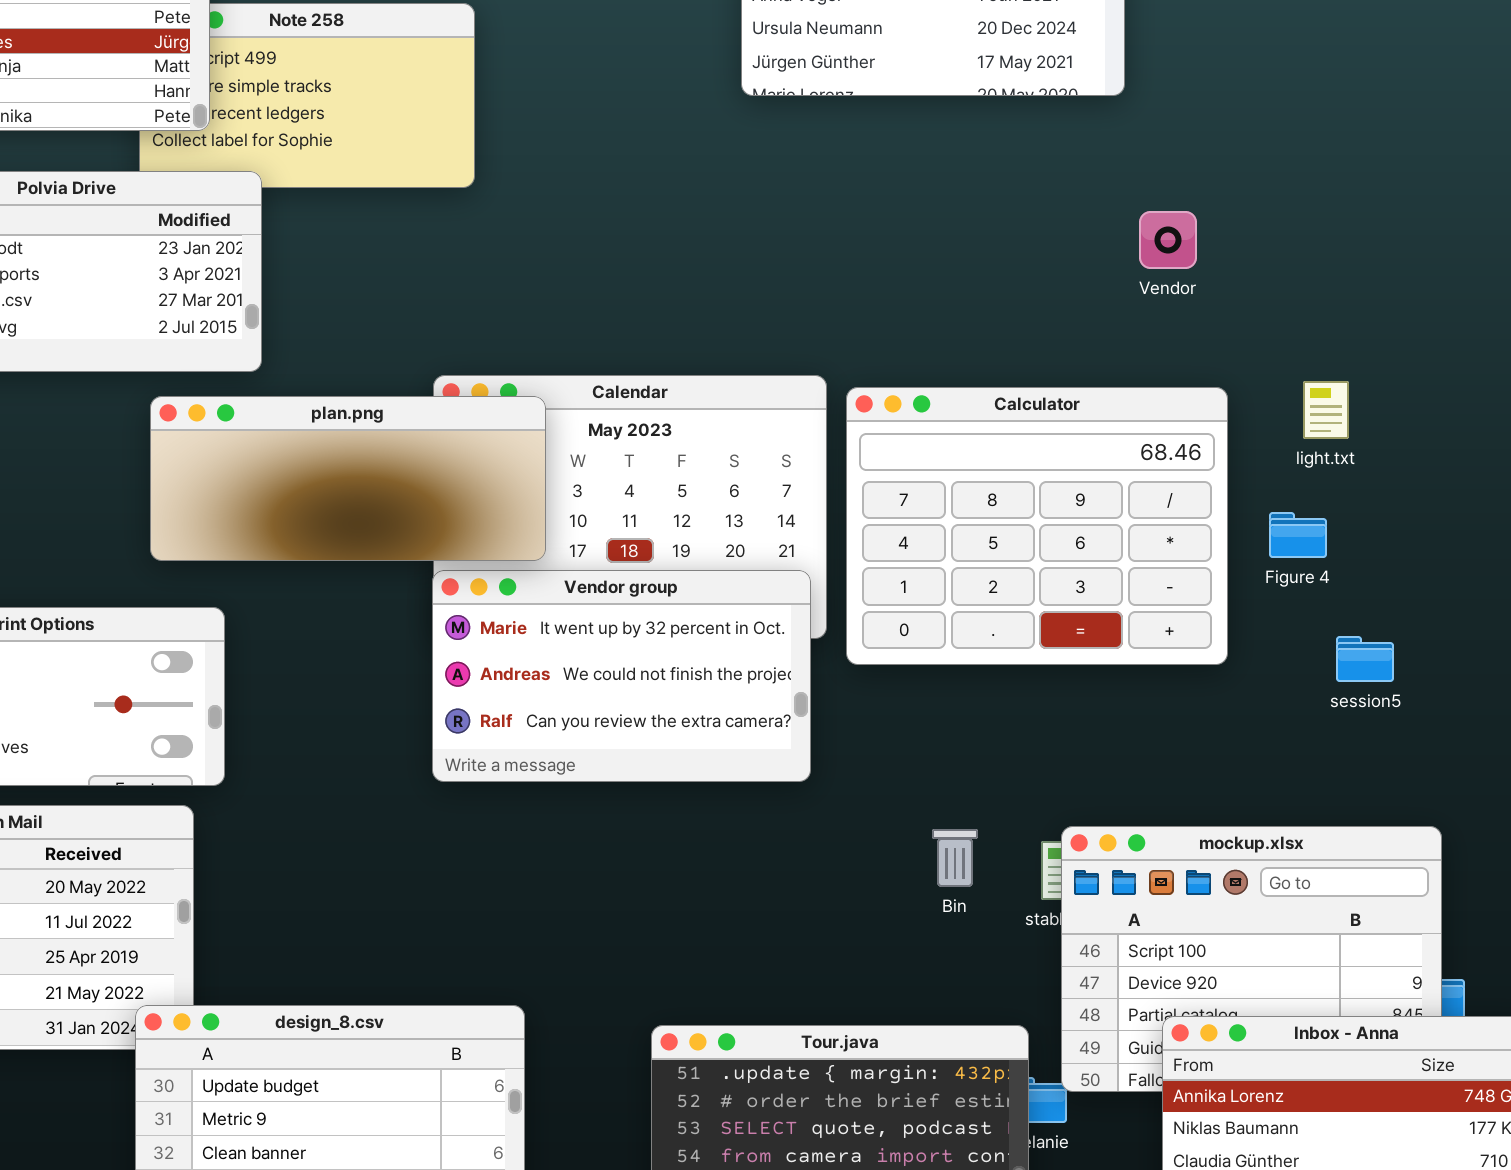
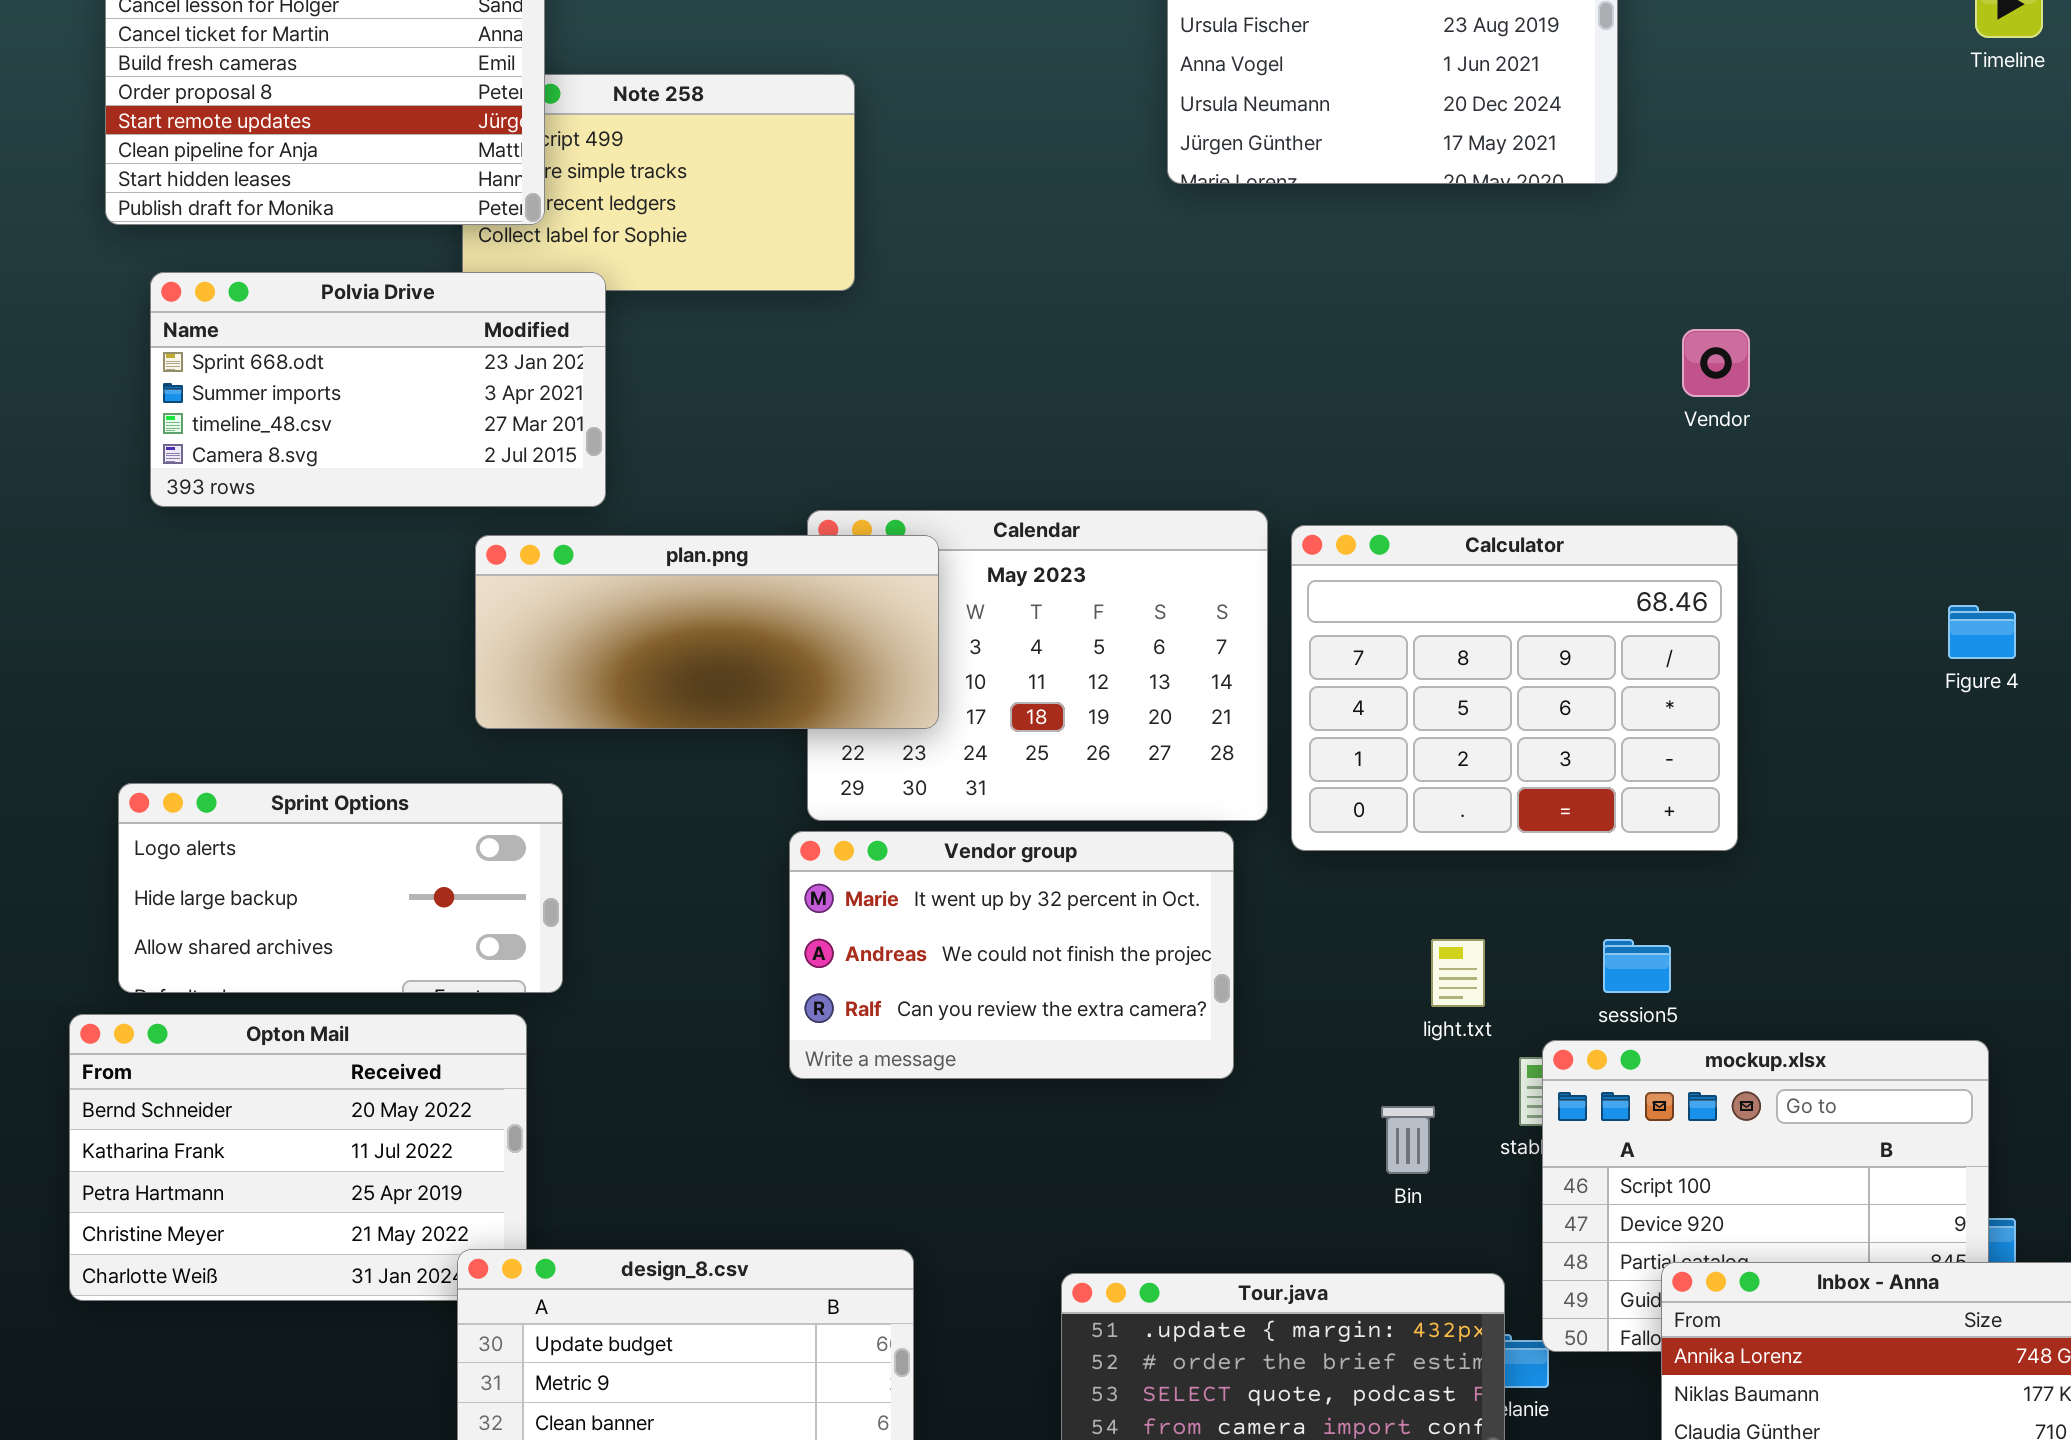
Vendor: [1139,211,1197,269] -> [1682,329,1750,397], moved
light.txt: [1303,381,1349,439] -> [1431,939,1485,1007], moved
Figure 4: [1269,512,1327,558] -> [1948,605,2016,659], moved
Vendor group: [432,570,811,782] -> [789,831,1234,1079], moved
session5: [1336,636,1394,682] -> [1603,939,1671,993], moved
Bin: [932,829,978,887] -> [1381,1106,1435,1174], moved

